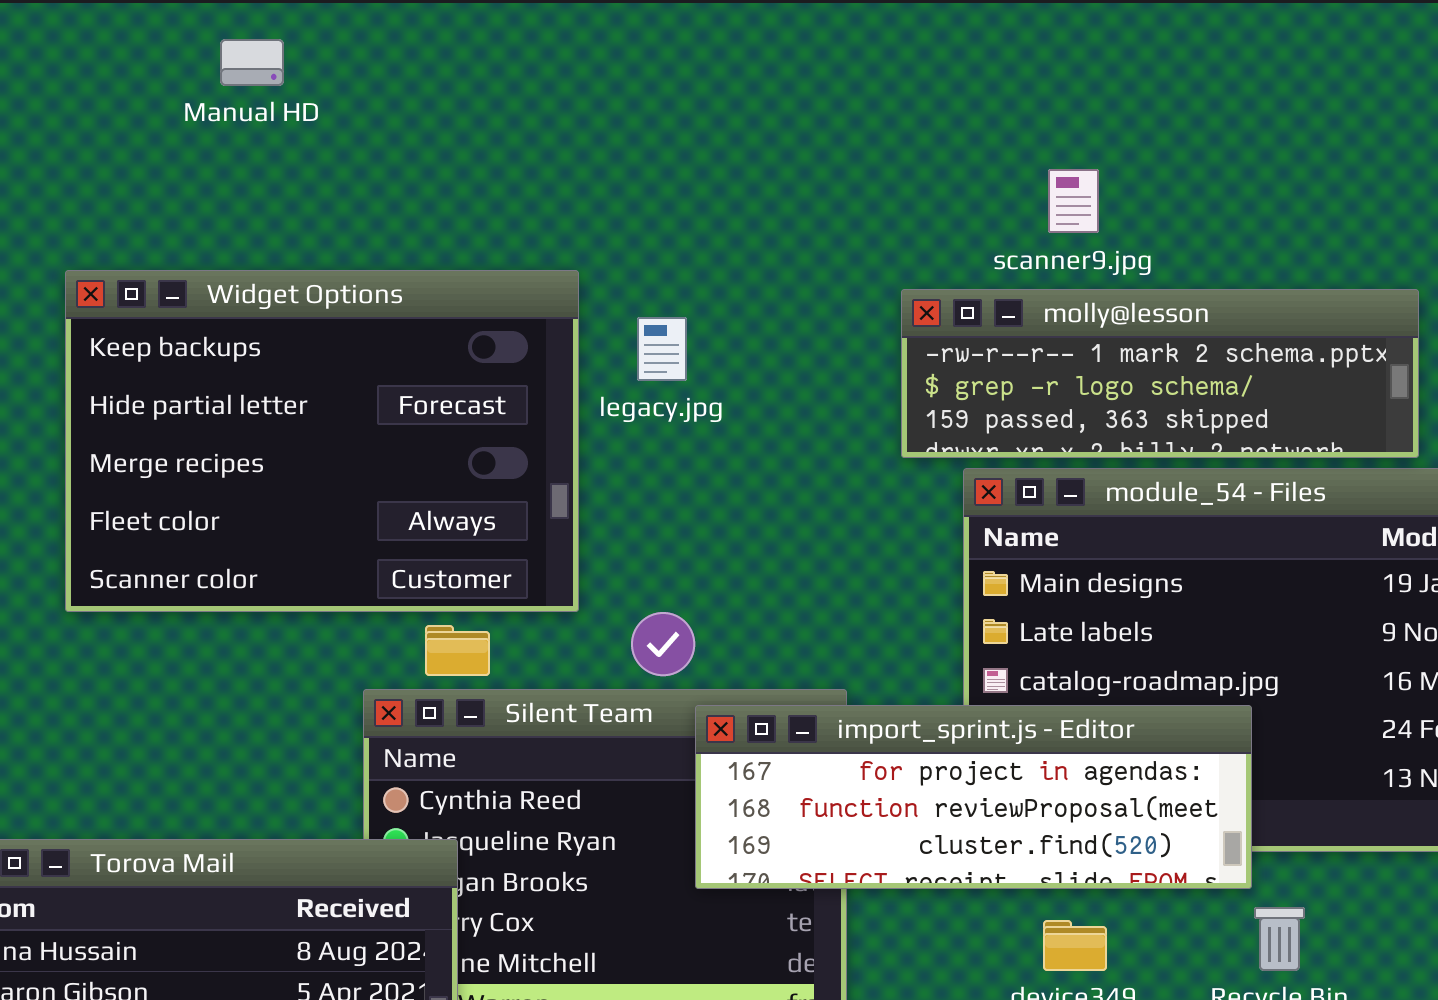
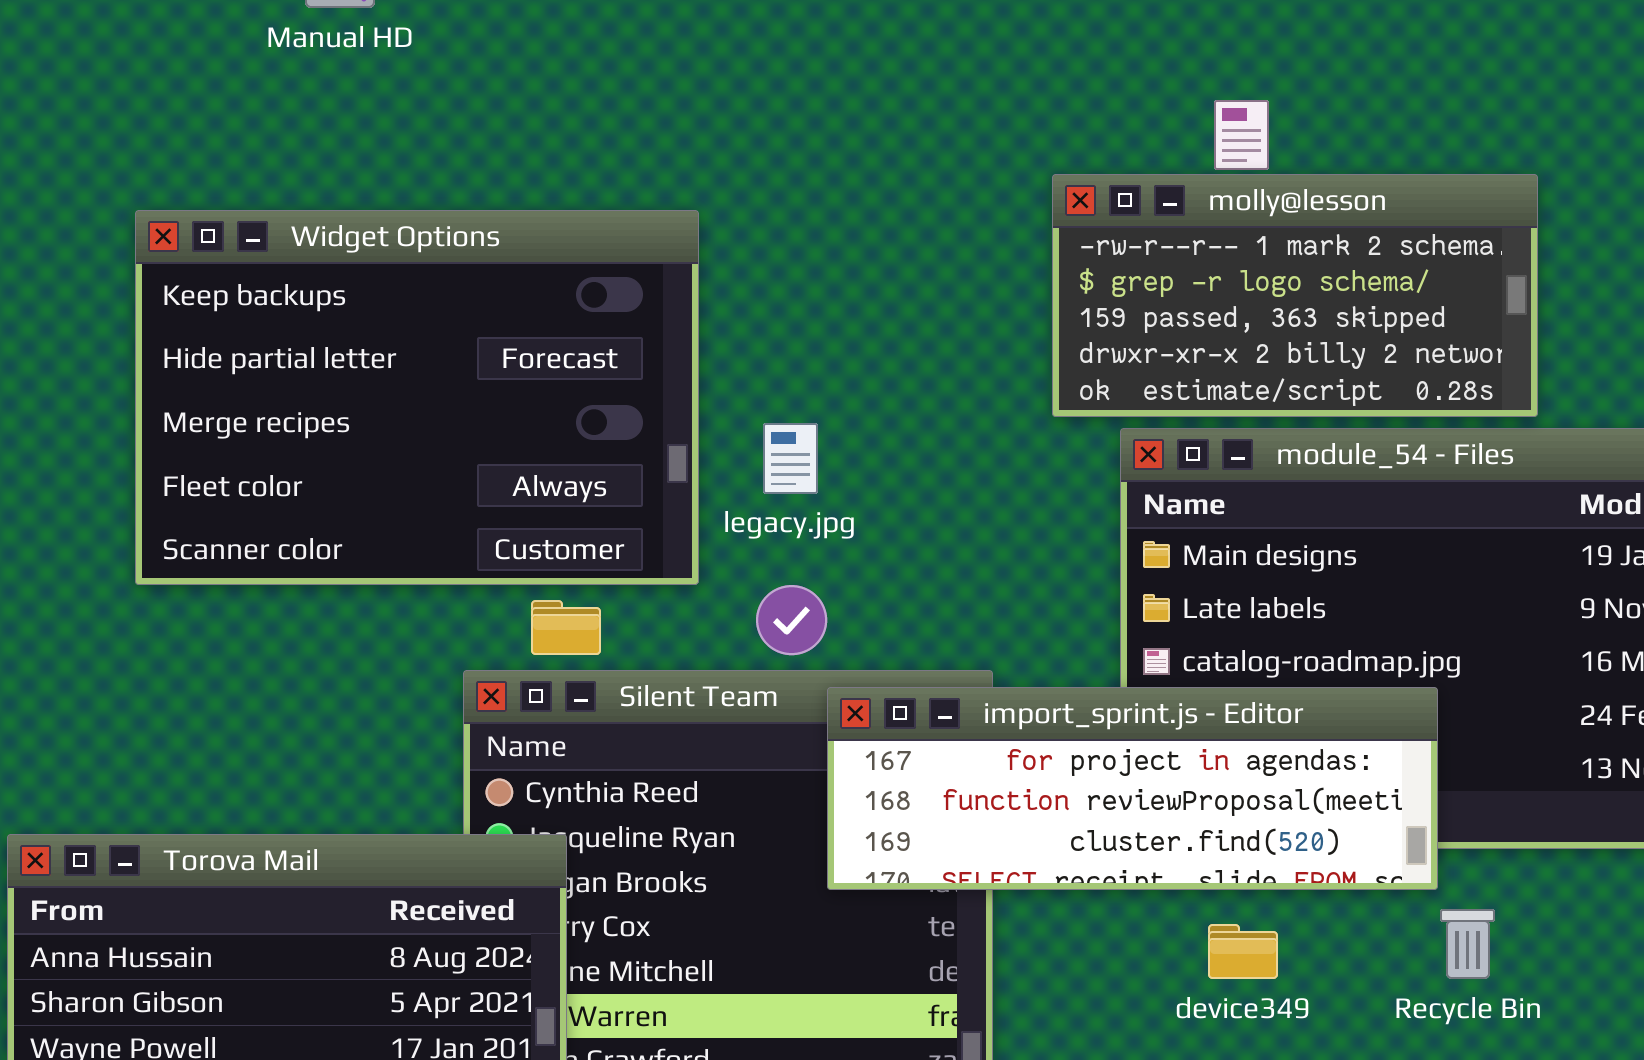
molly@lesson: [901,289,1419,458] -> [1052,174,1538,417], resized
legacy.jpg: [637,317,687,381] -> [763,423,818,494], moved

